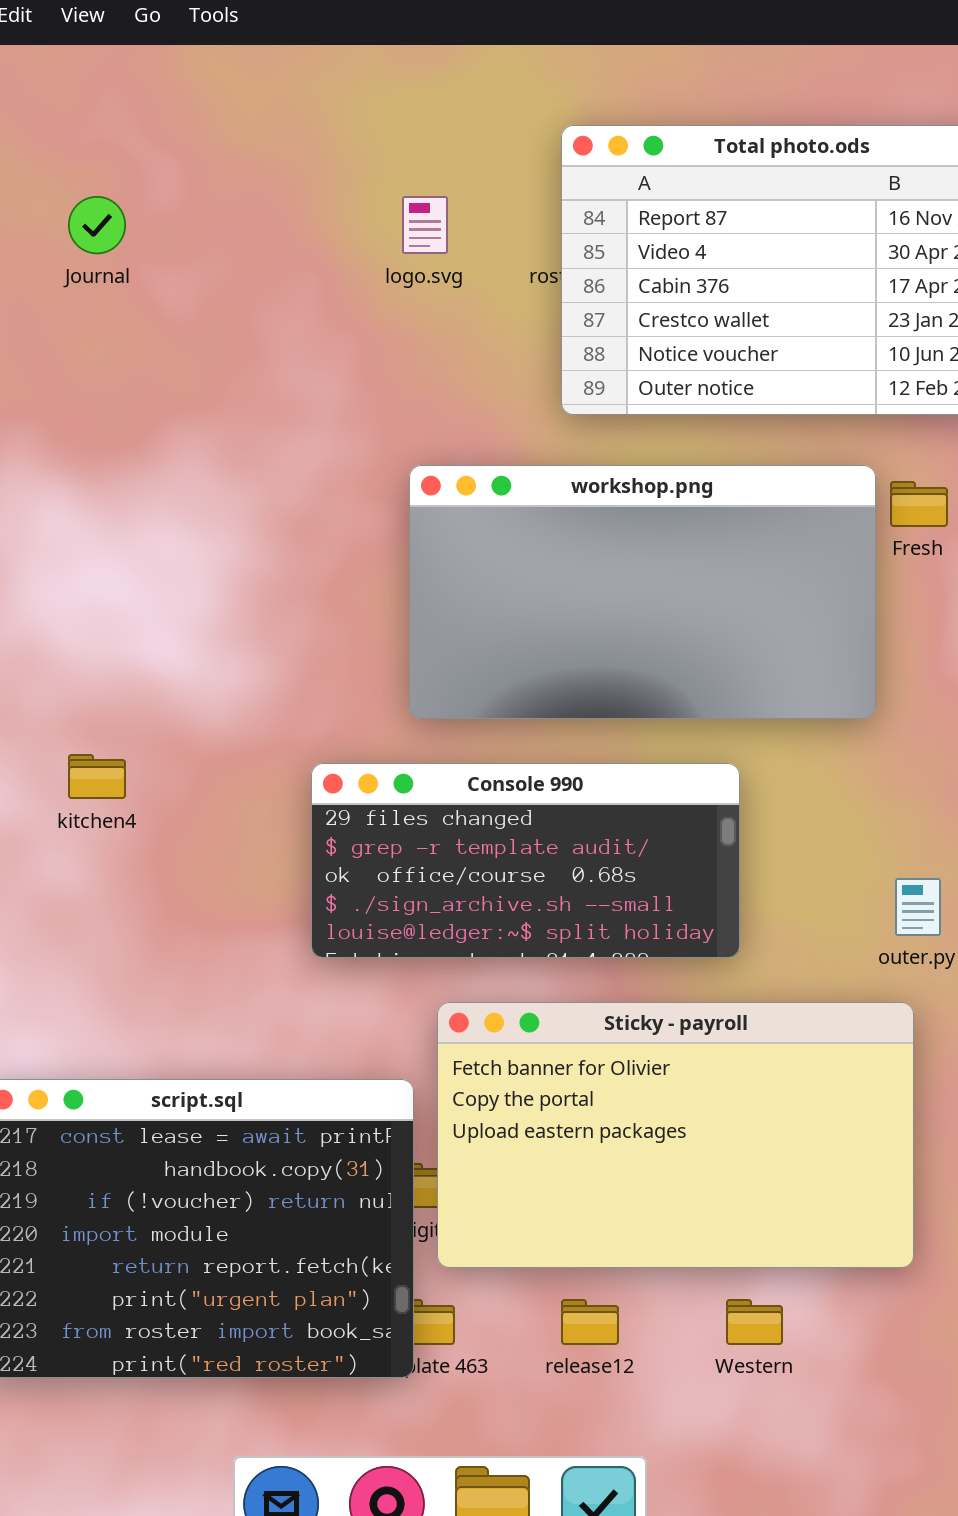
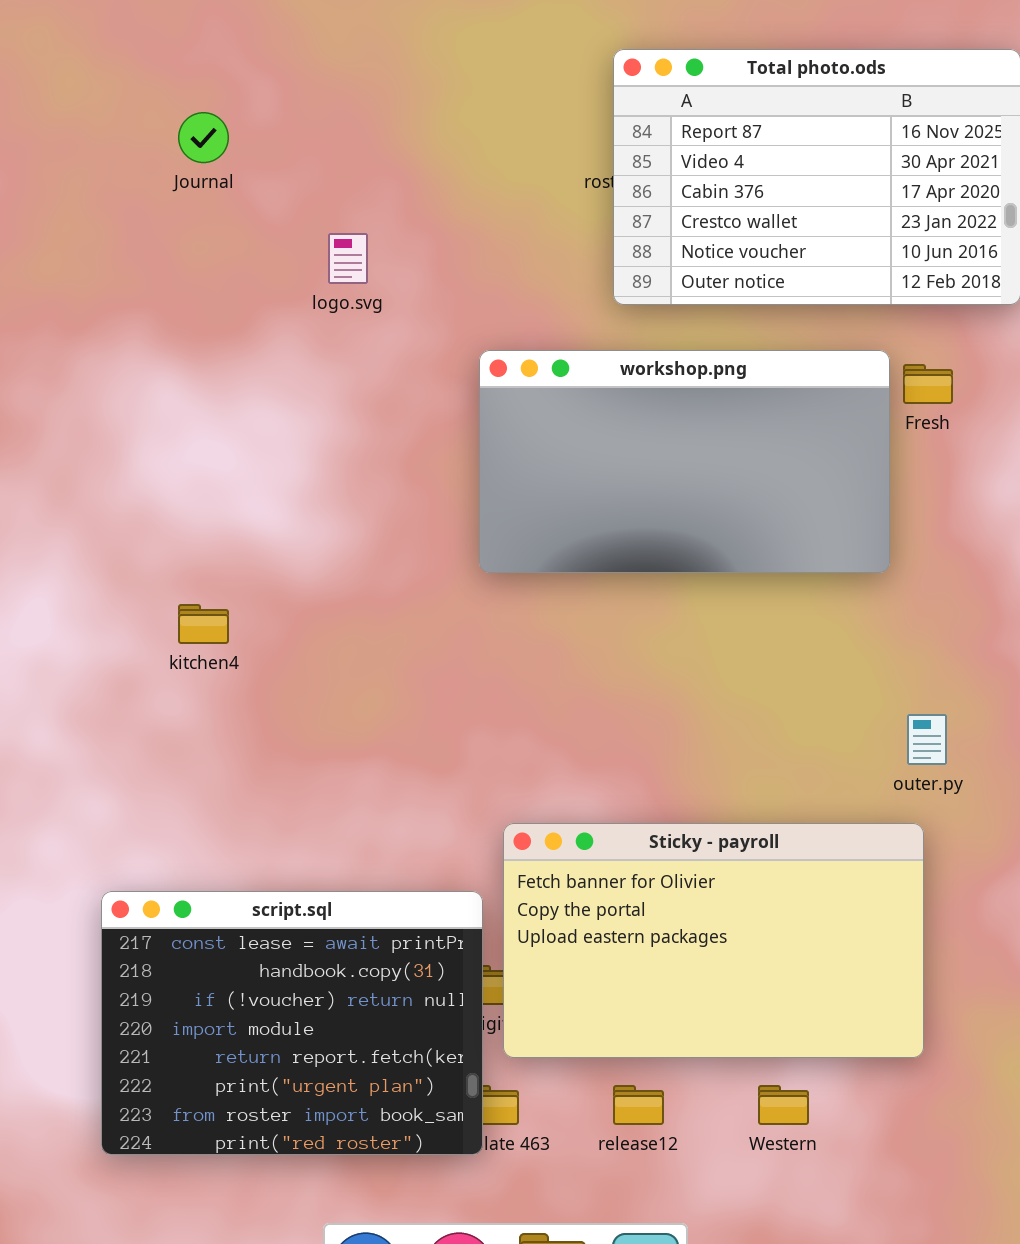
logo.svg: [402,196,448,254] -> [328,233,368,284], moved
Console 990: [311,763,740,958] -> none, closed

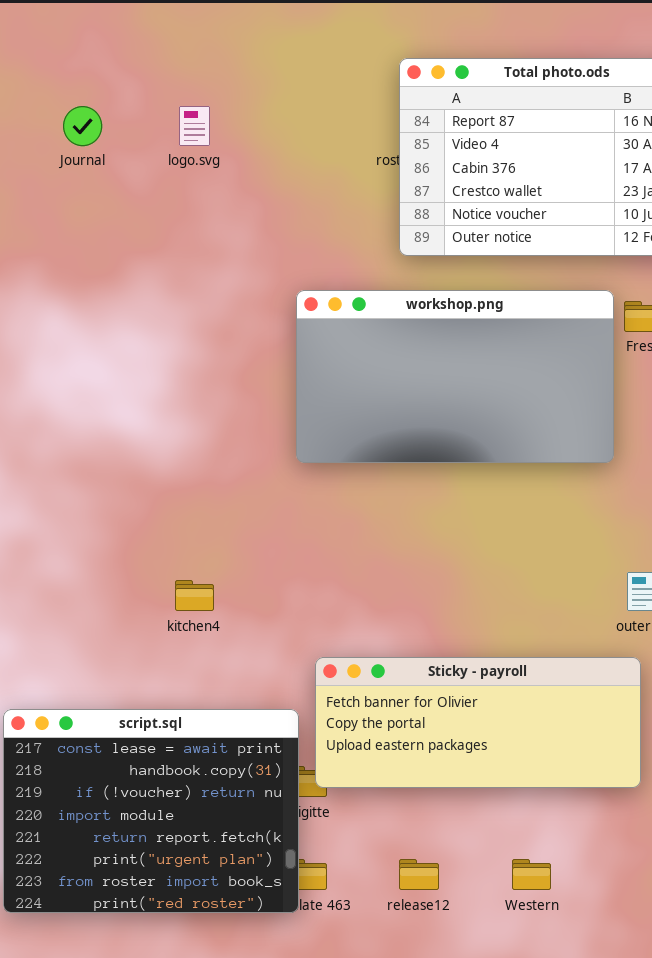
logo.svg: [328,233,368,284] -> [179,106,210,146], moved
kitchen4: [178,604,229,644] -> [175,580,214,611], moved
Sticky - payroll: [503,823,924,1058] -> [315,657,641,788], resized

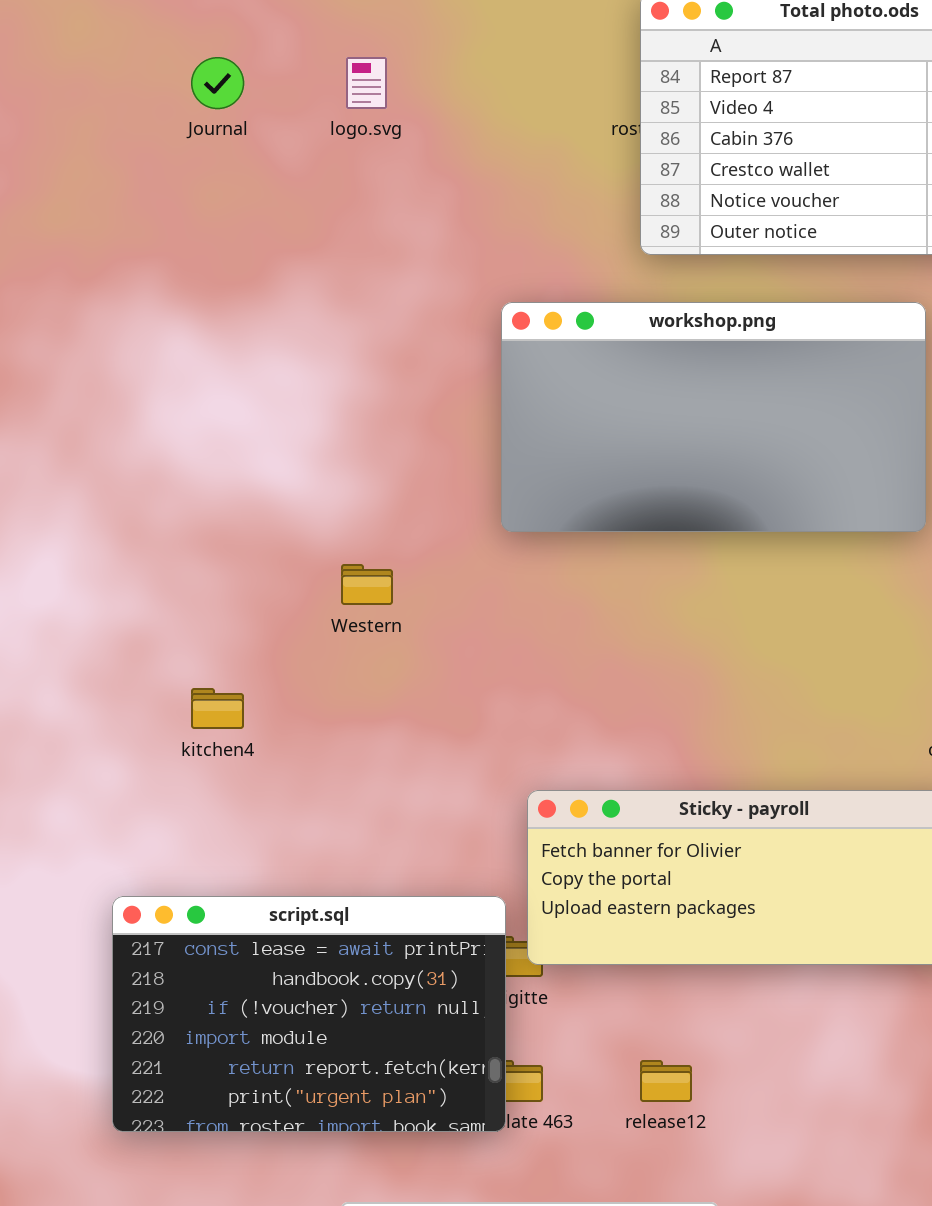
kitchen4: [175,580,214,611] -> [191,688,244,729], moved
script.sql: [3,709,299,913] -> [112,896,506,1132], resized
Western: [512,859,551,890] -> [341,564,393,605], moved

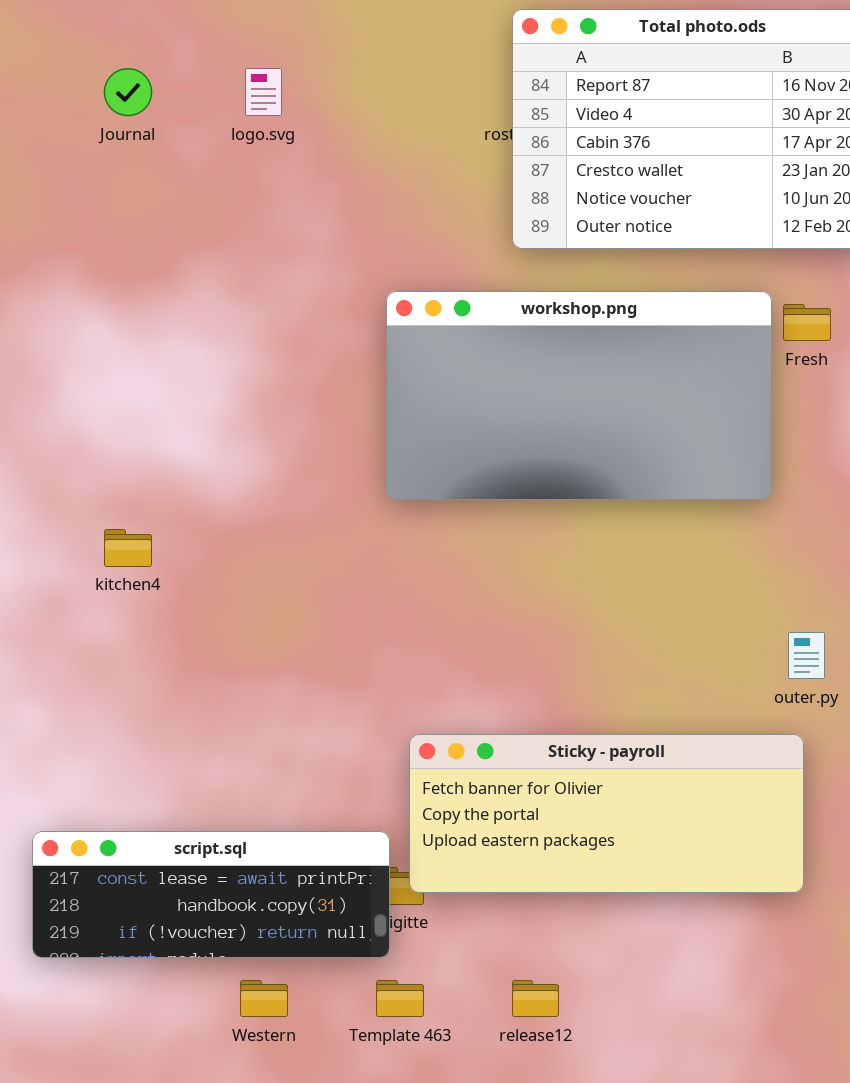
Western: [341,564,393,605] -> [240,980,288,1017], moved
kitchen4: [191,688,244,729] -> [104,529,152,567], moved
script.sql: [112,896,506,1132] -> [32,831,390,958], resized

